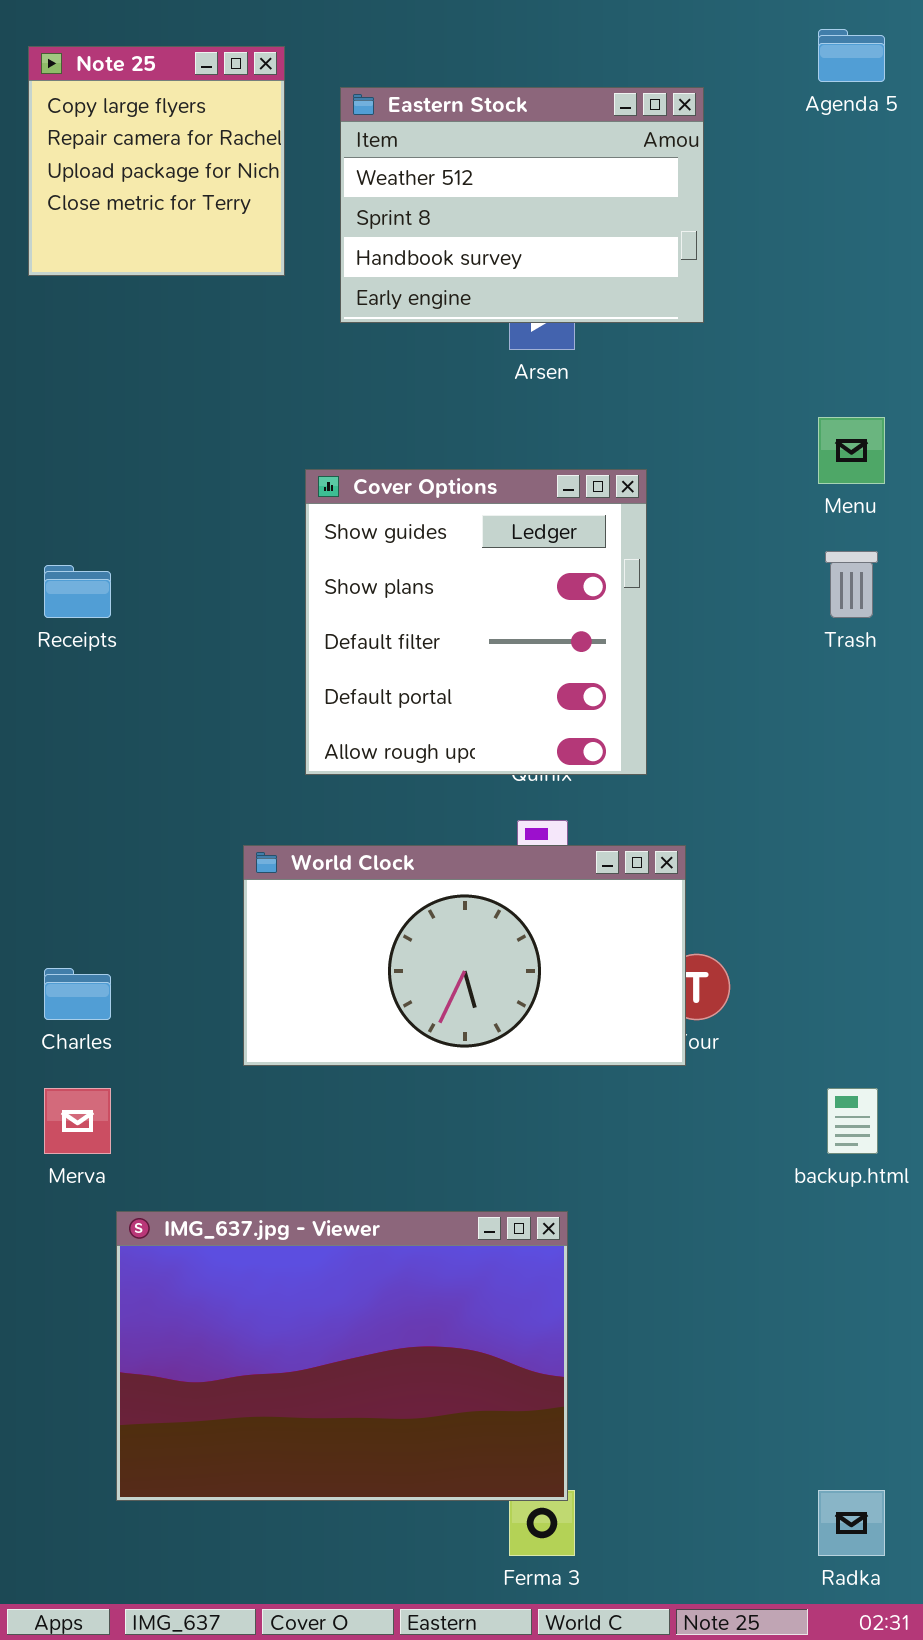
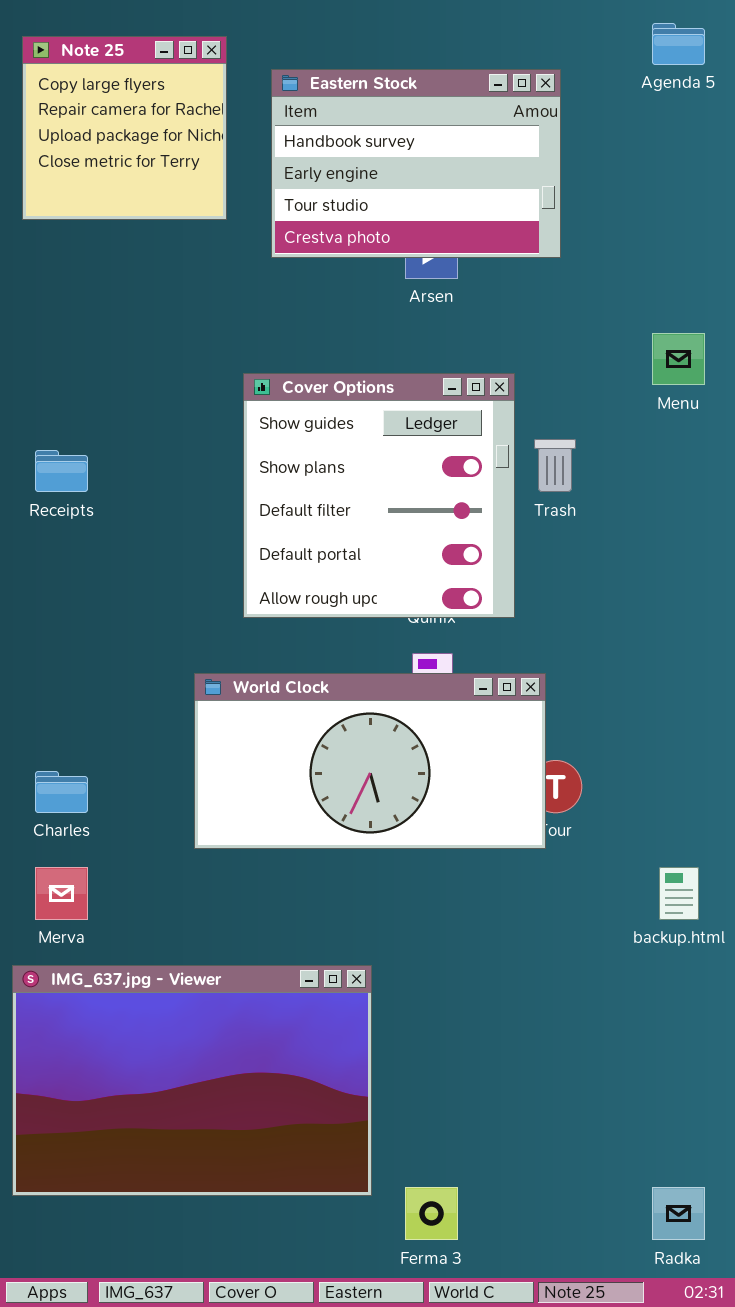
Eastern Stock: [340,87,704,323] -> [271,69,561,258], scrolled down 2 rows
Trash: [825,551,878,618] -> [534,439,576,492], moved
IMG_637.jpg - Viewer: [116,1211,568,1501] -> [12,965,372,1196], moved

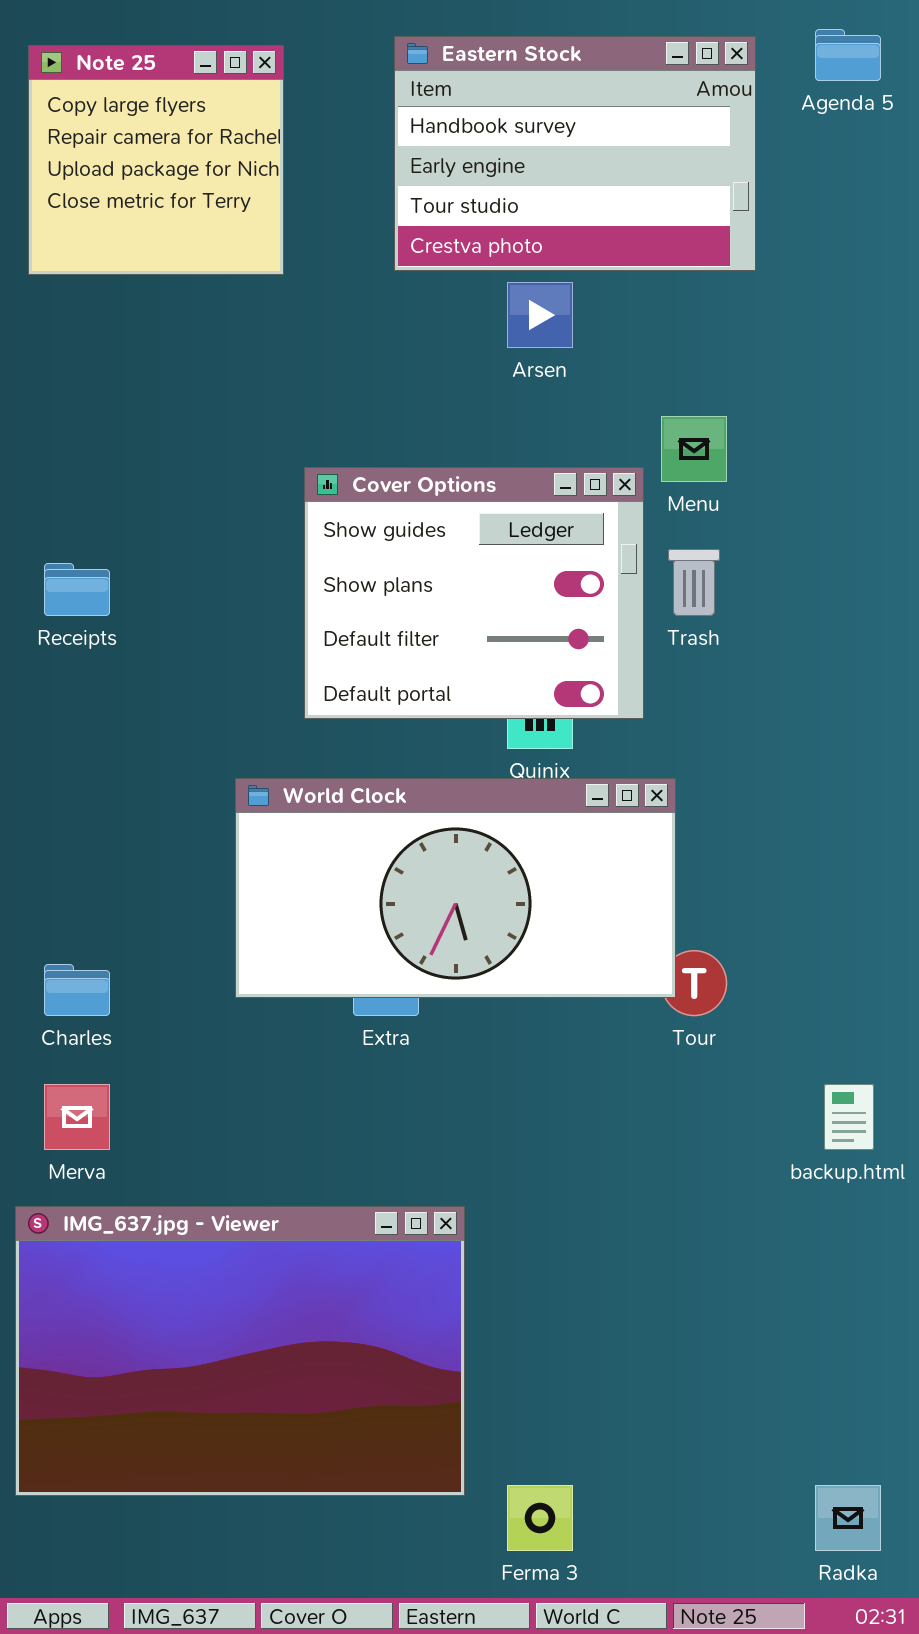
Eastern Stock: [271,69,561,258] -> [394,36,756,271], moved
Menu: [652,333,705,385] -> [661,416,727,482], moved
Cover Options: [243,373,515,618] -> [304,467,644,719], resized
World Clock: [194,673,546,849] -> [235,778,676,998], moved

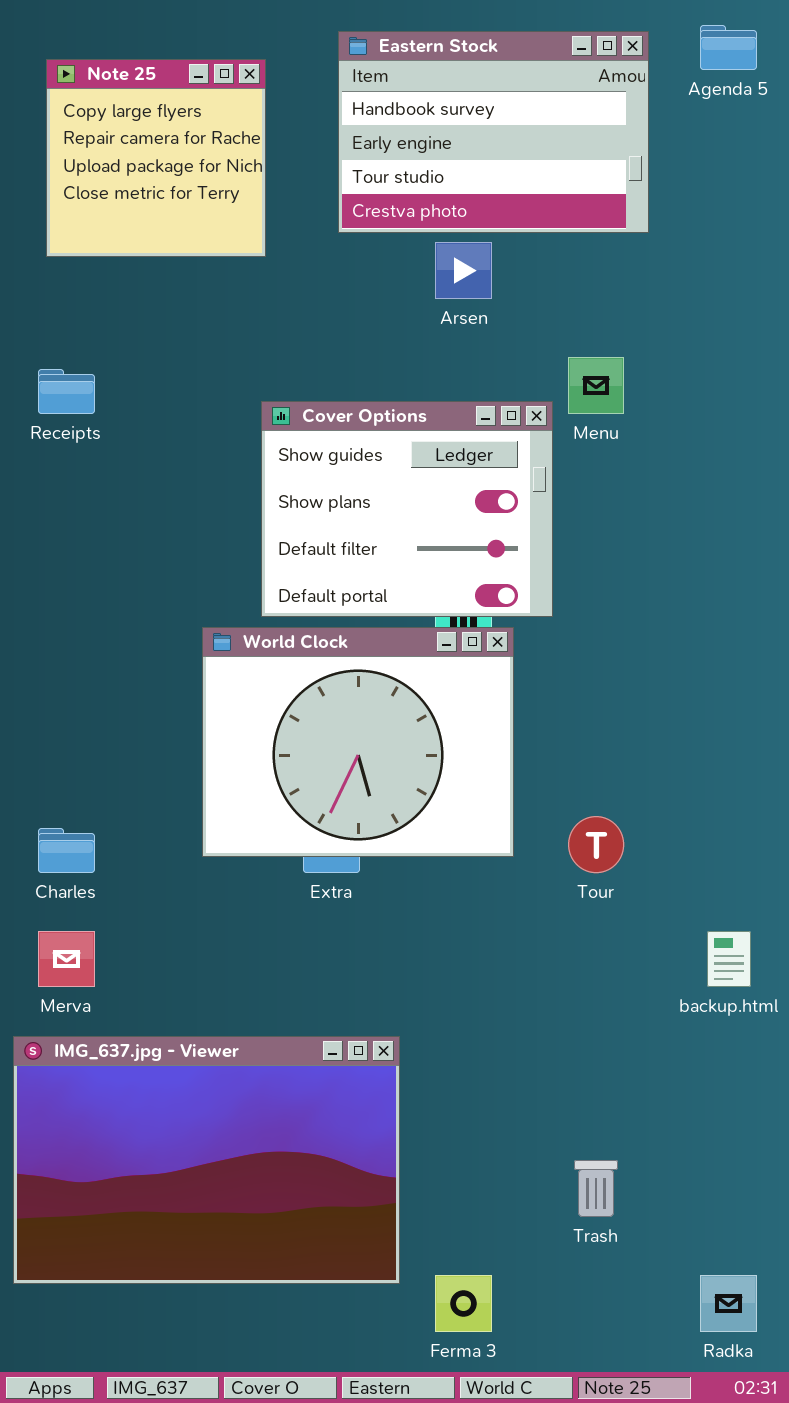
Note 25: [28,45,284,275] -> [46,59,266,257], moved
Trash: [668,549,720,616] -> [574,1160,618,1217], moved
Receipts: [44,563,110,616] -> [38,369,95,414], moved
World Clock: [235,778,676,998] -> [202,627,514,857], resized

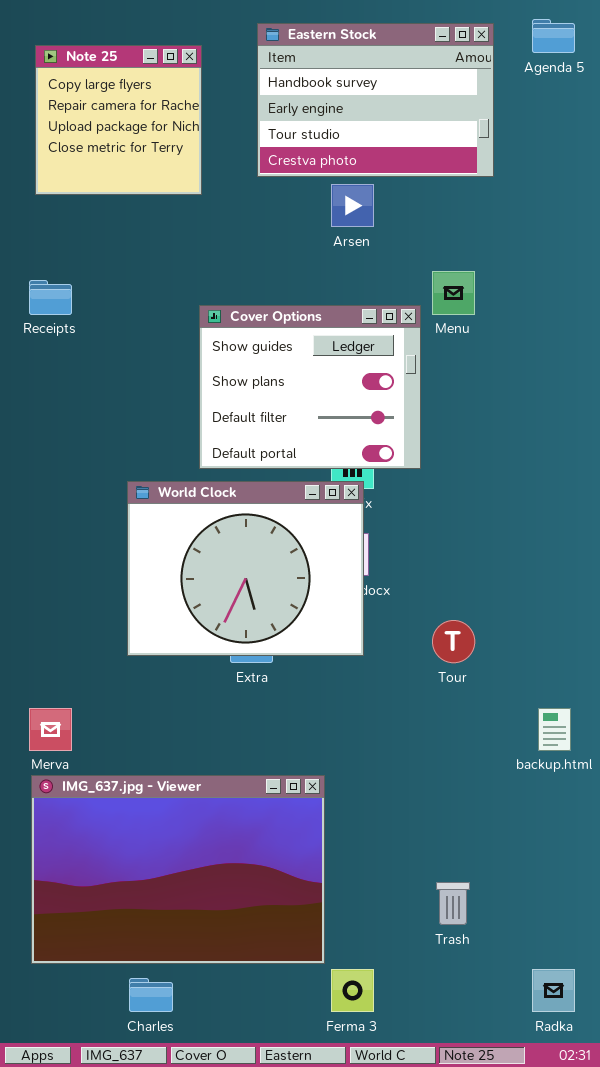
World Clock: [202,627,514,857] -> [127,481,364,656], moved
Charles: [38,828,95,873] -> [129,978,173,1012], moved
IMG_637.jpg - Viewer: [13,1036,400,1284] -> [31,775,325,964], moved

